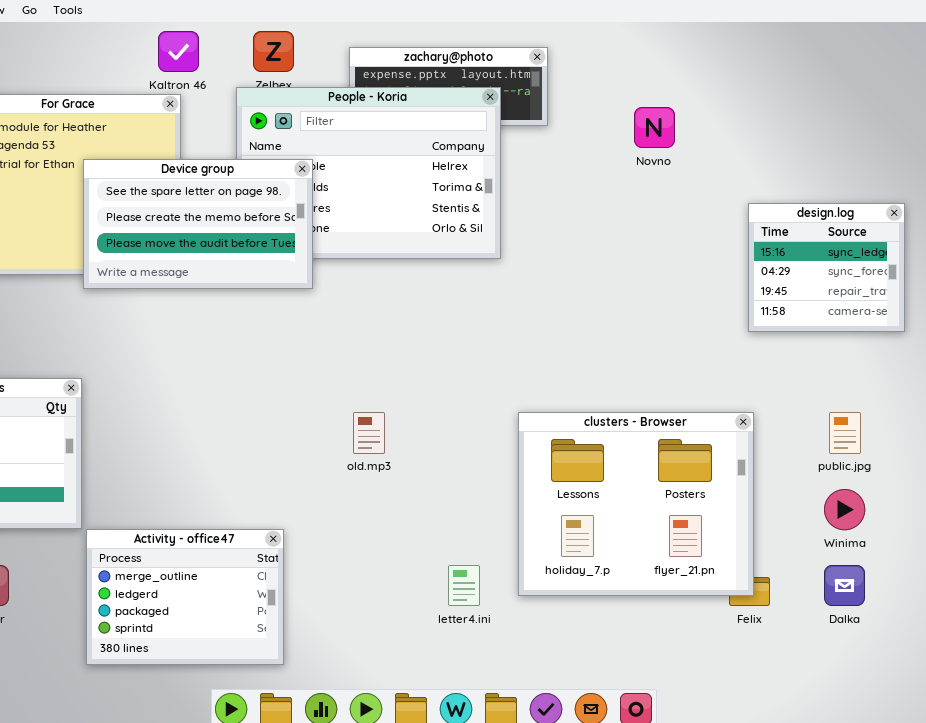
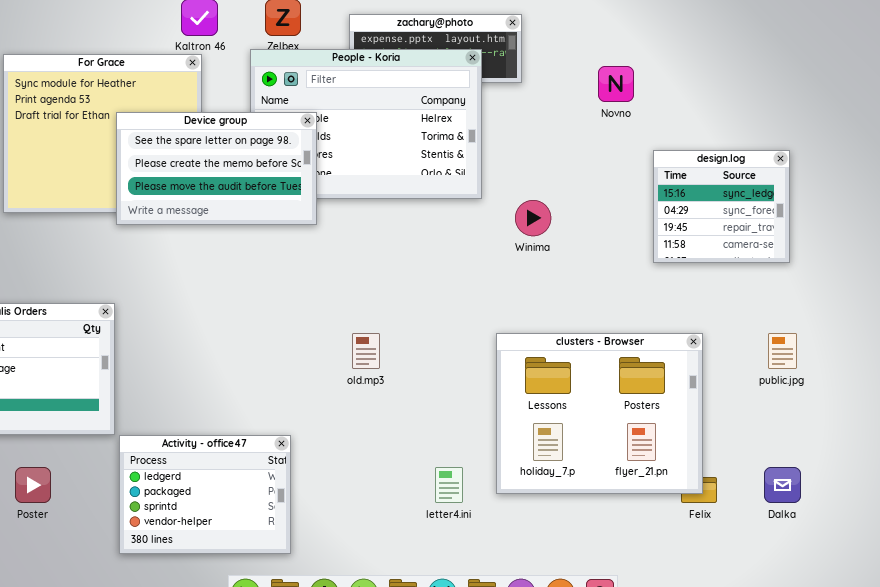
design.log: [748,203,905,332] -> [653,150,790,263], moved
Winima: [824,489,865,530] -> [515,200,551,236], moved
Activity - office47: [86,529,284,665] -> [119,435,291,554], scrolled down 1 row

